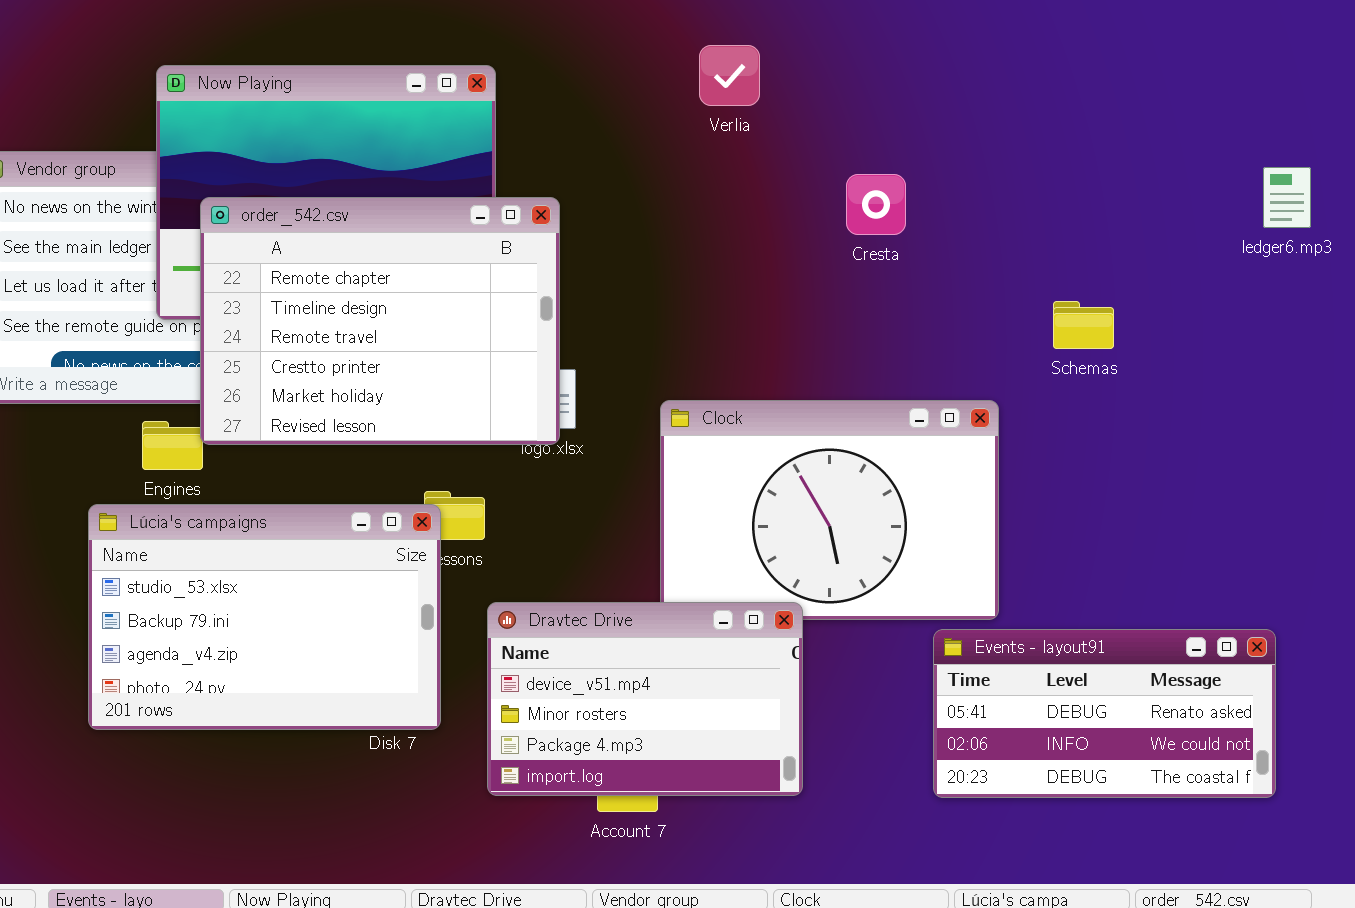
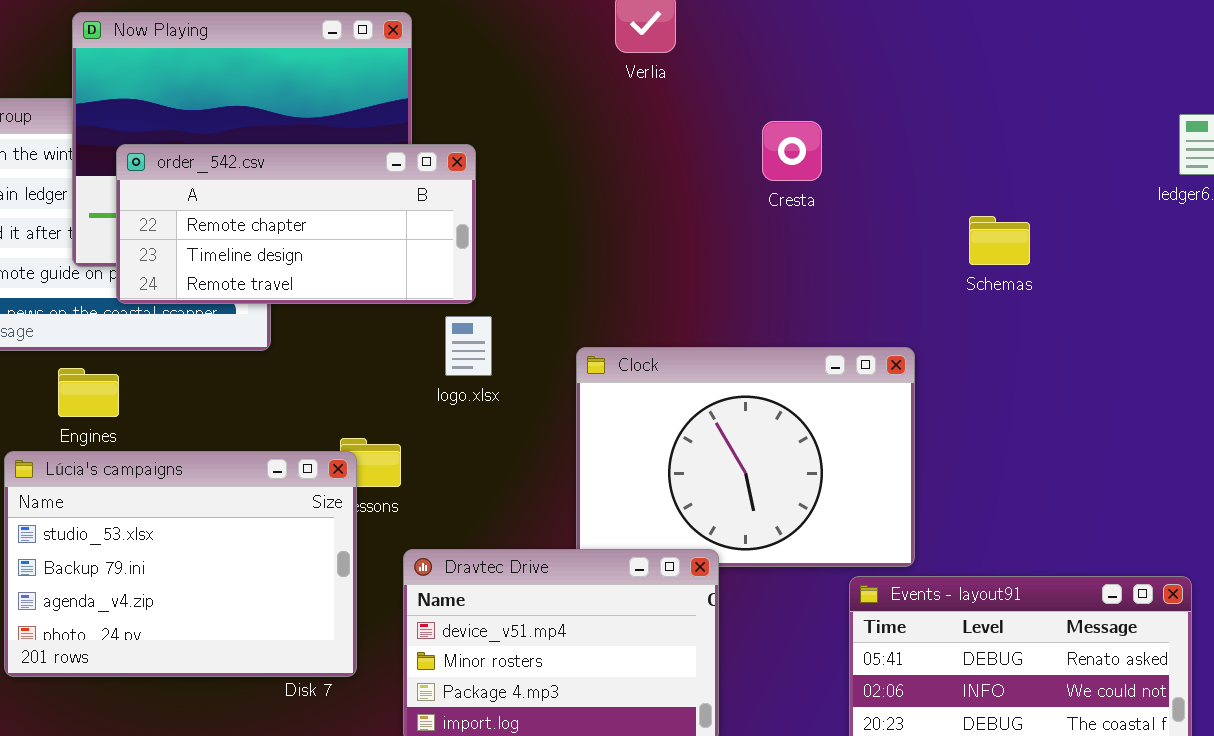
order_542.csv: [200,197,560,445] -> [116,144,476,304], resized
Schemas: [1053,301,1114,349] -> [969,216,1030,265], moved

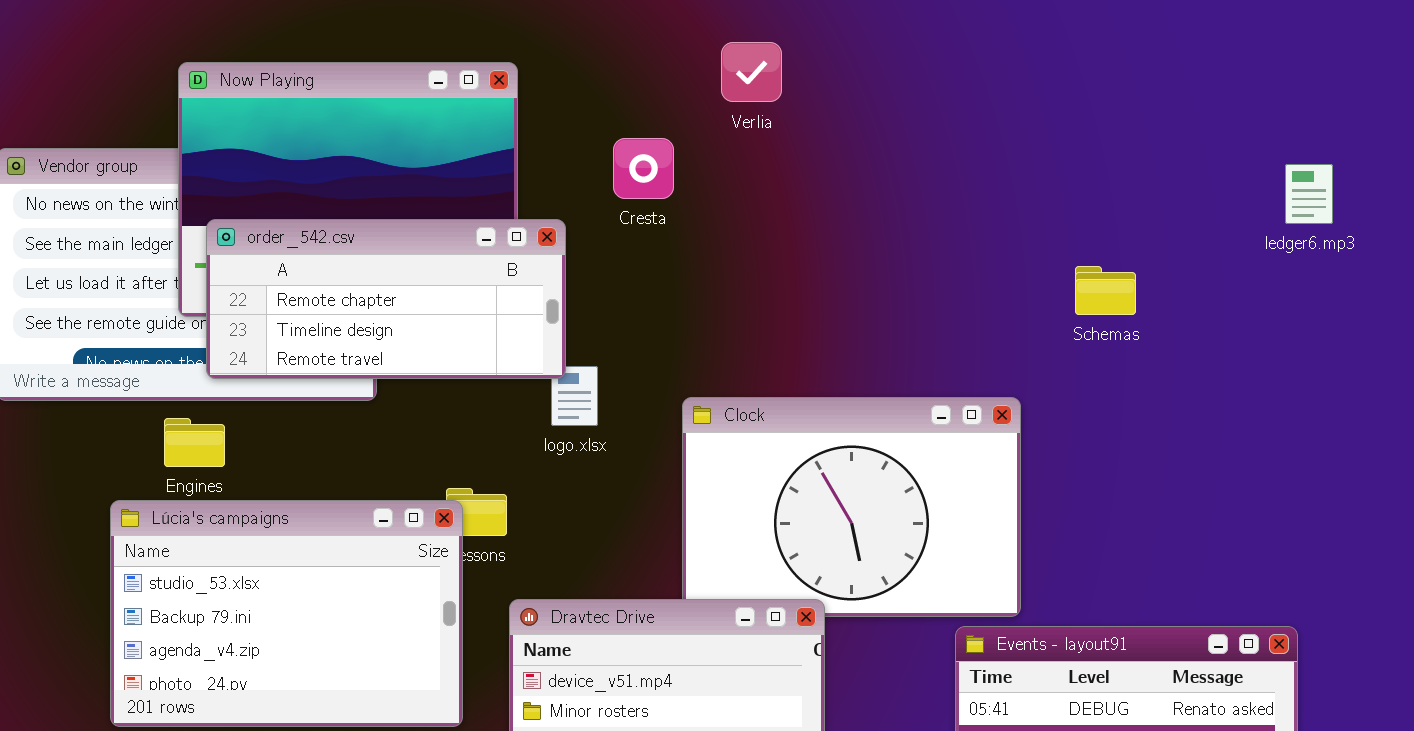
Cresta: [762,121,822,181] -> [613,138,674,199], moved
order_542.csv: [116,144,476,304] -> [206,219,566,379], moved

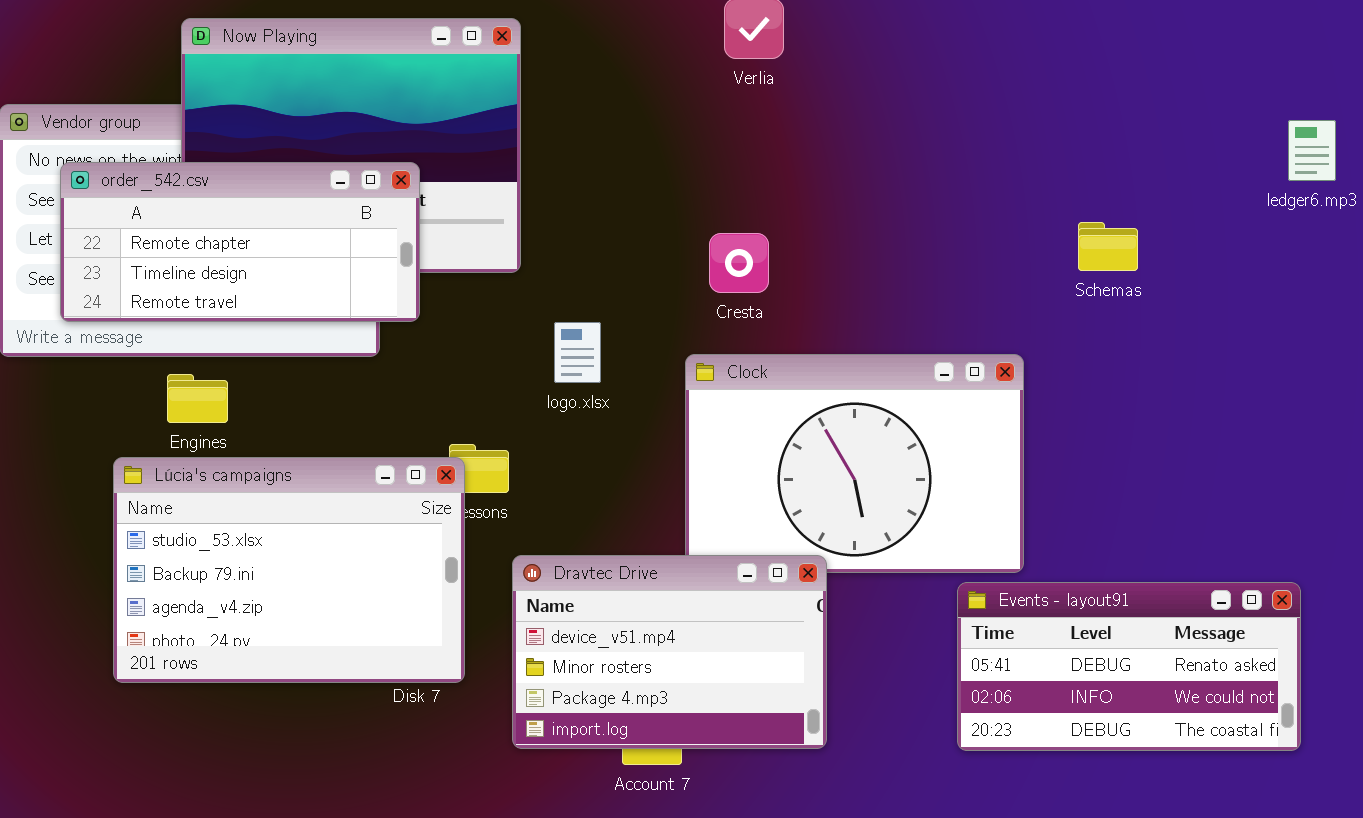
Cresta: [613,138,674,199] -> [709,233,769,293], moved
order_542.csv: [206,219,566,379] -> [60,162,420,322], moved

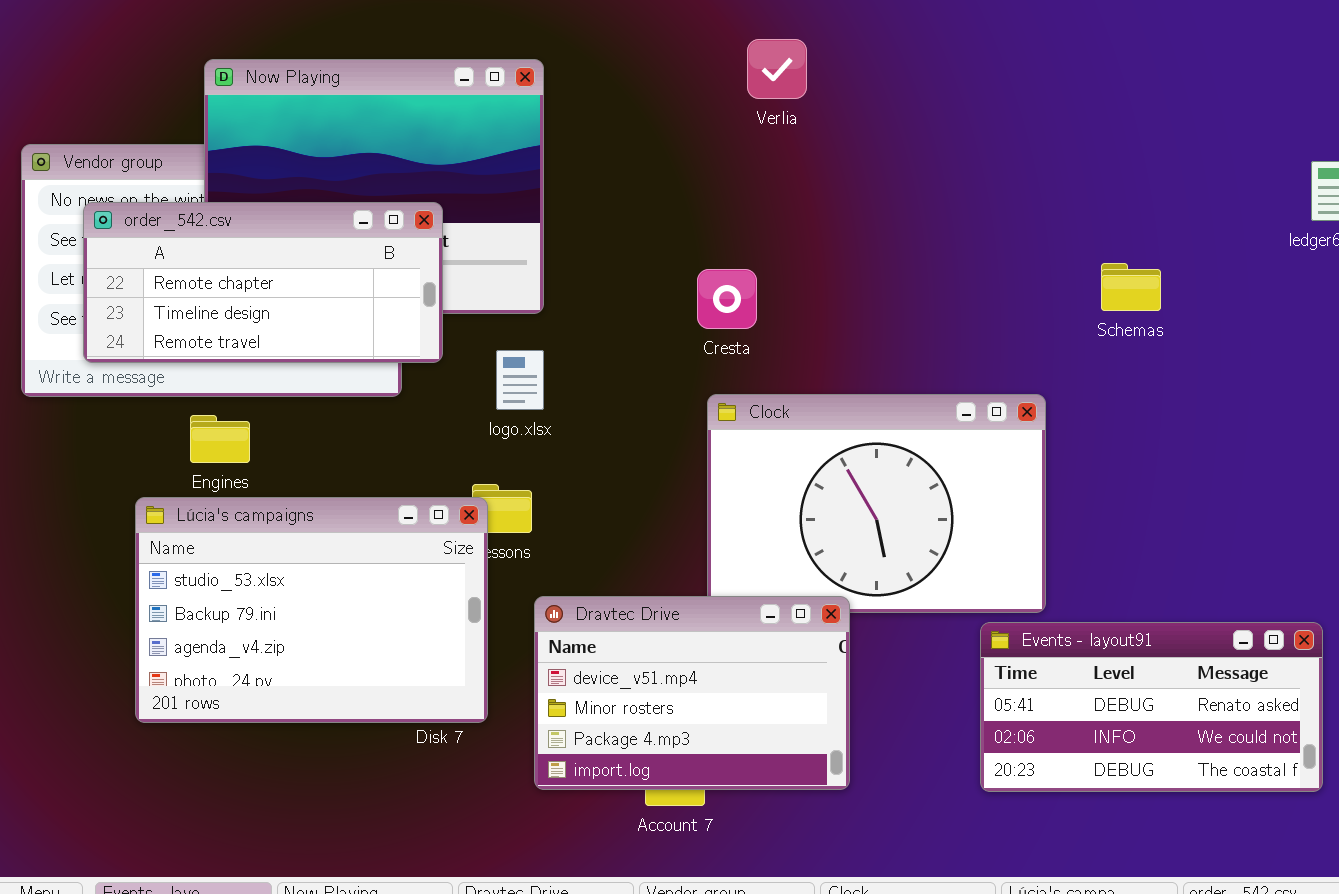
Cresta: [709,233,769,293] -> [697,269,757,329], moved
logo.xlsx: [554,322,601,383] -> [496,350,544,410], moved

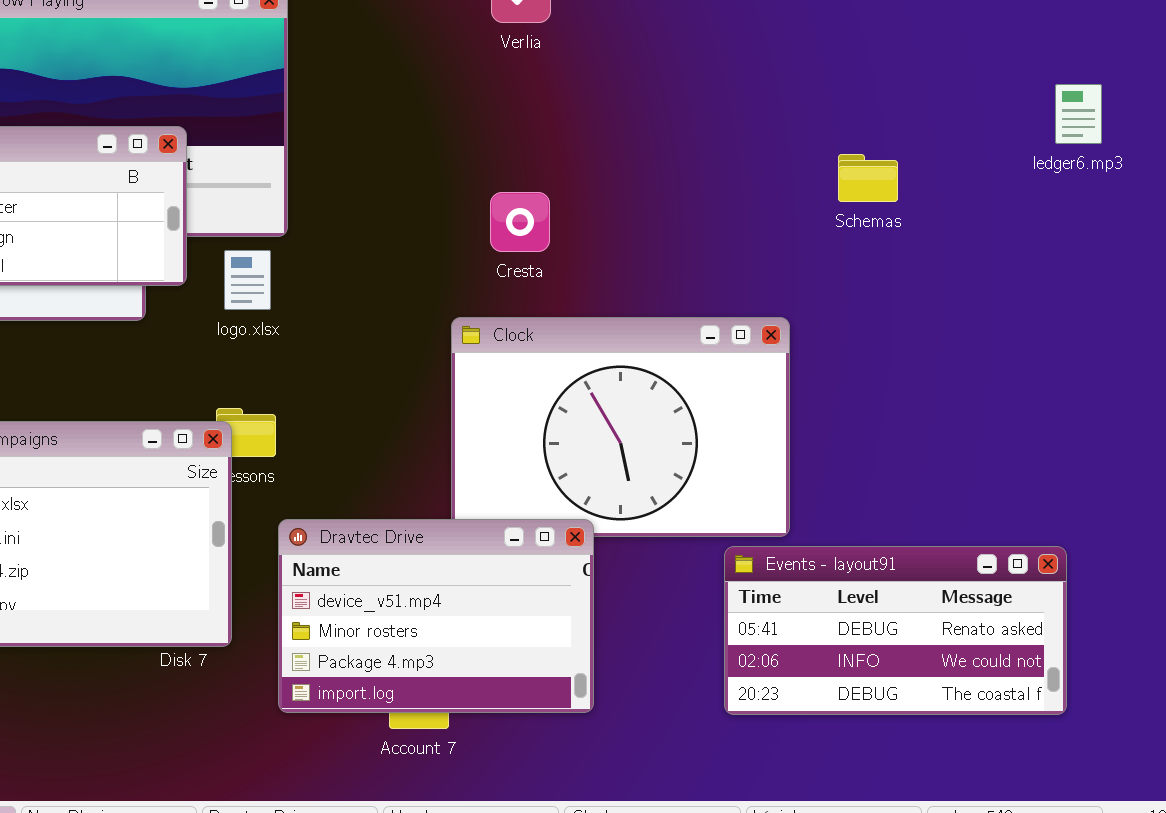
Schemas: [1101,263,1161,311] -> [838,154,898,202], moved
Cresta: [697,269,757,329] -> [490,192,550,252], moved
logo.xlsx: [496,350,544,410] -> [224,250,271,310], moved

